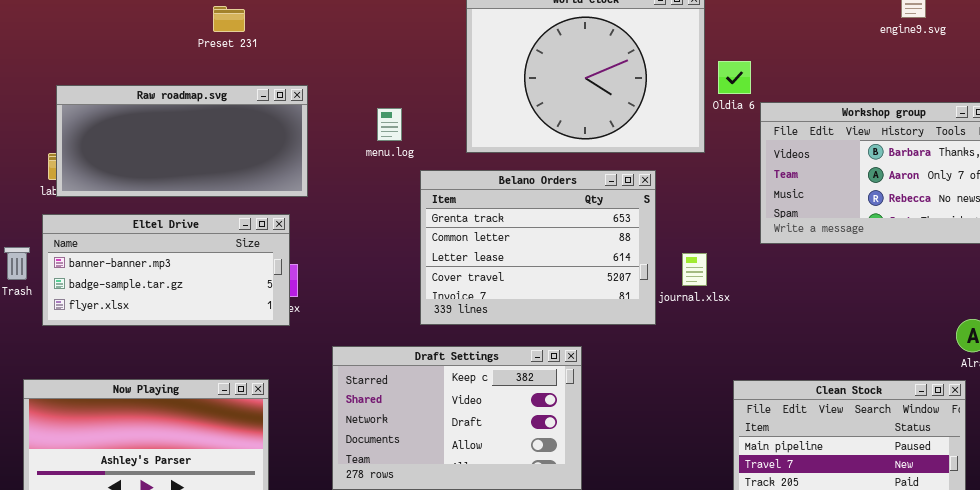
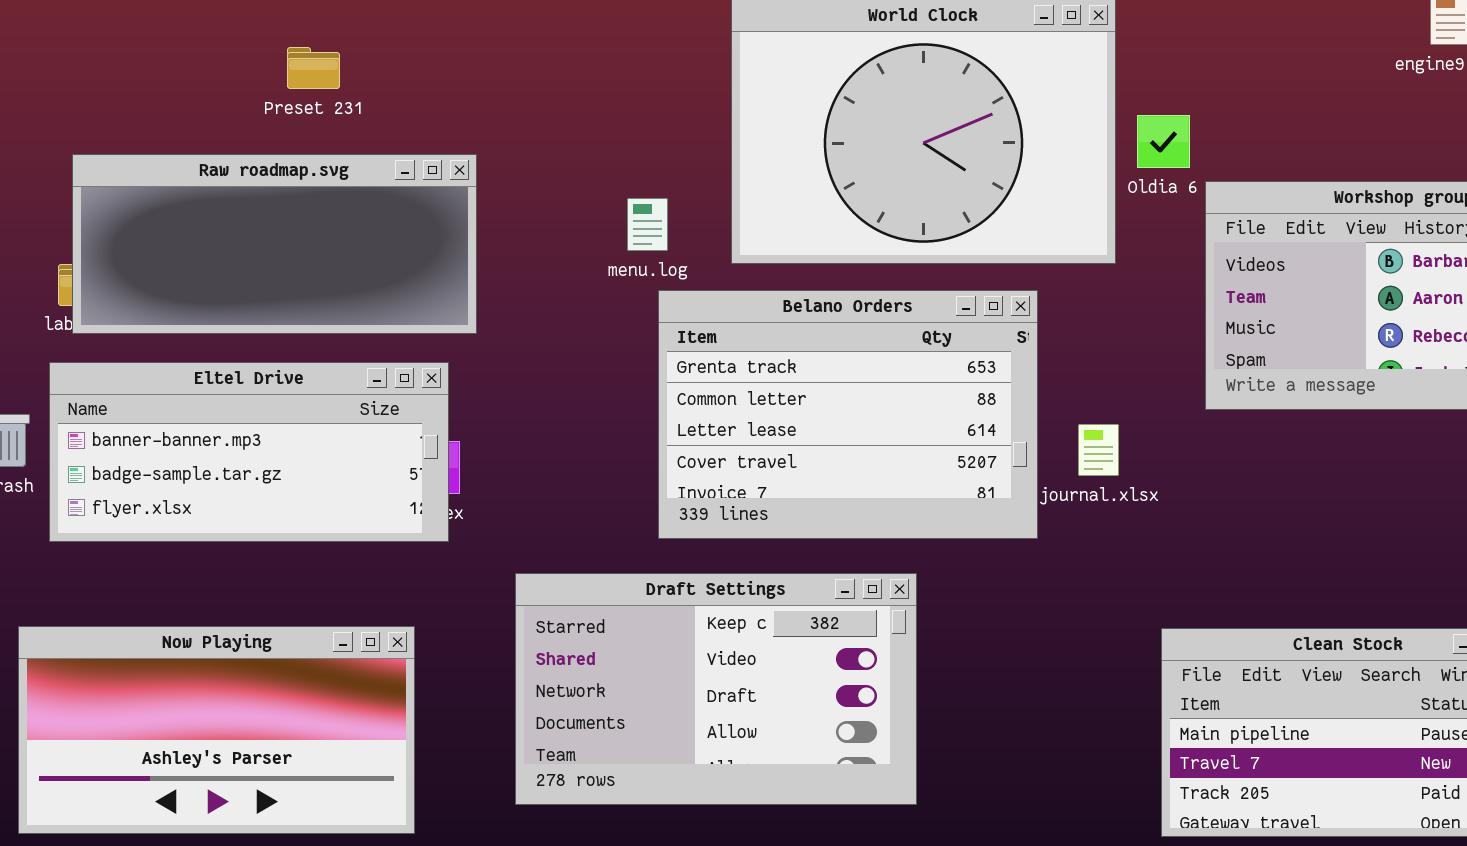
Preset 231: [213,6,245,32] -> [287,47,340,89], moved
menu.log: [377,108,402,141] -> [627,198,668,251], moved

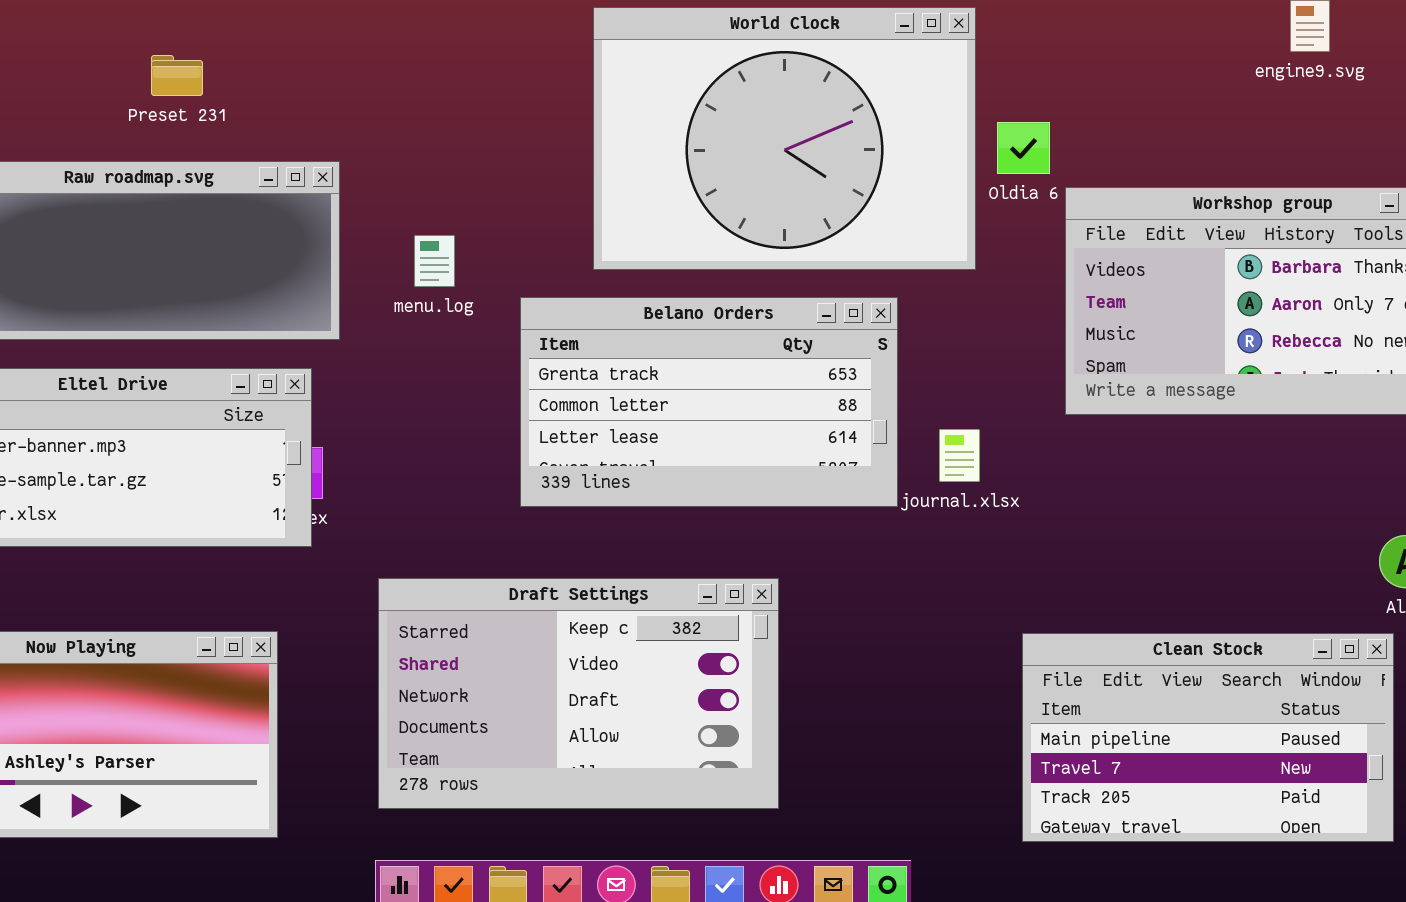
menu.log: [627,198,668,251] -> [414,235,455,287], moved
Belano Orders: [658,290,1038,539] -> [520,297,898,507], resized

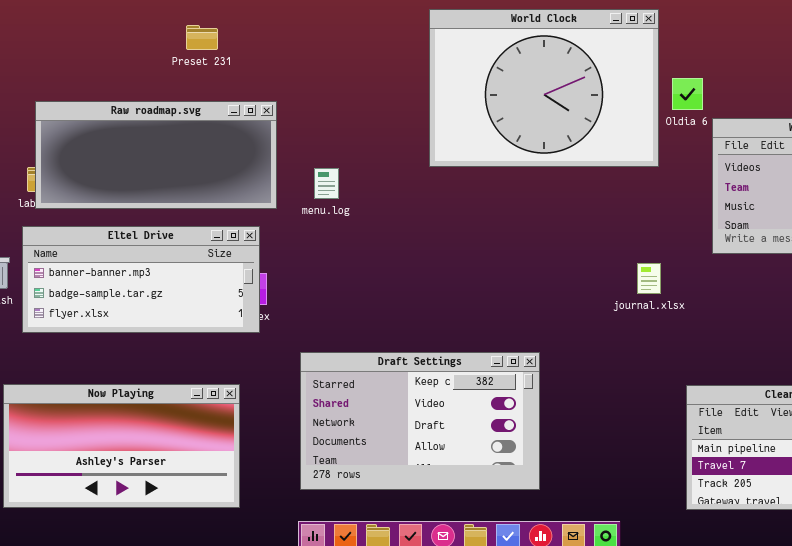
Preset 231: [151,55,203,96] -> [186,25,218,50], moved
menu.log: [414,235,455,287] -> [314,168,339,199], moved
Belano Orders: [520,297,898,507] -> none, closed

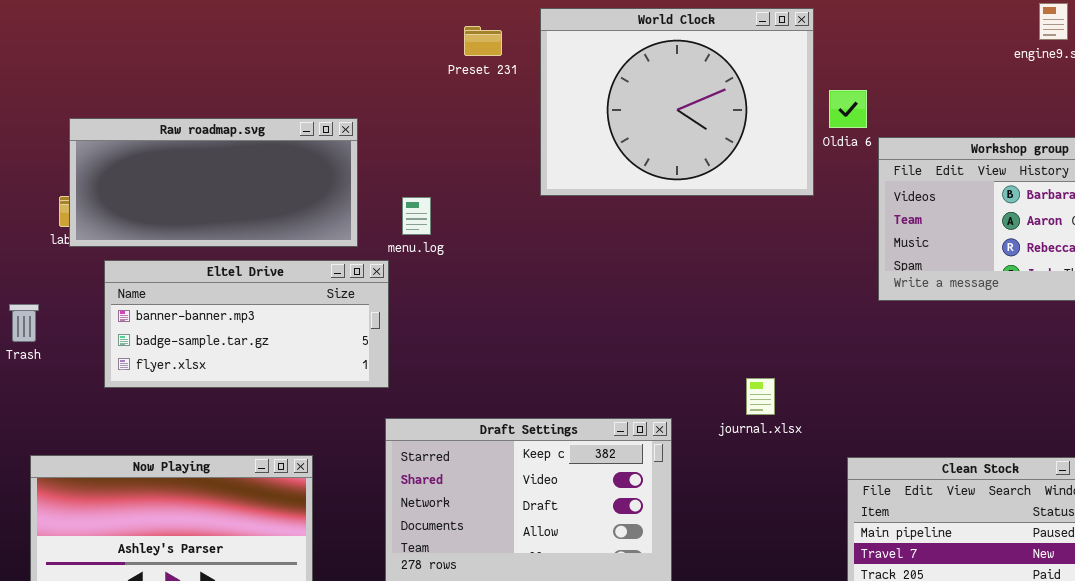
Preset 231: [186,25,218,50] -> [464,26,502,56], moved
Eltel Drive: [22,226,260,333] -> [104,260,389,388], moved
journal.xlsx: [637,263,661,294] -> [746,378,775,415], moved

